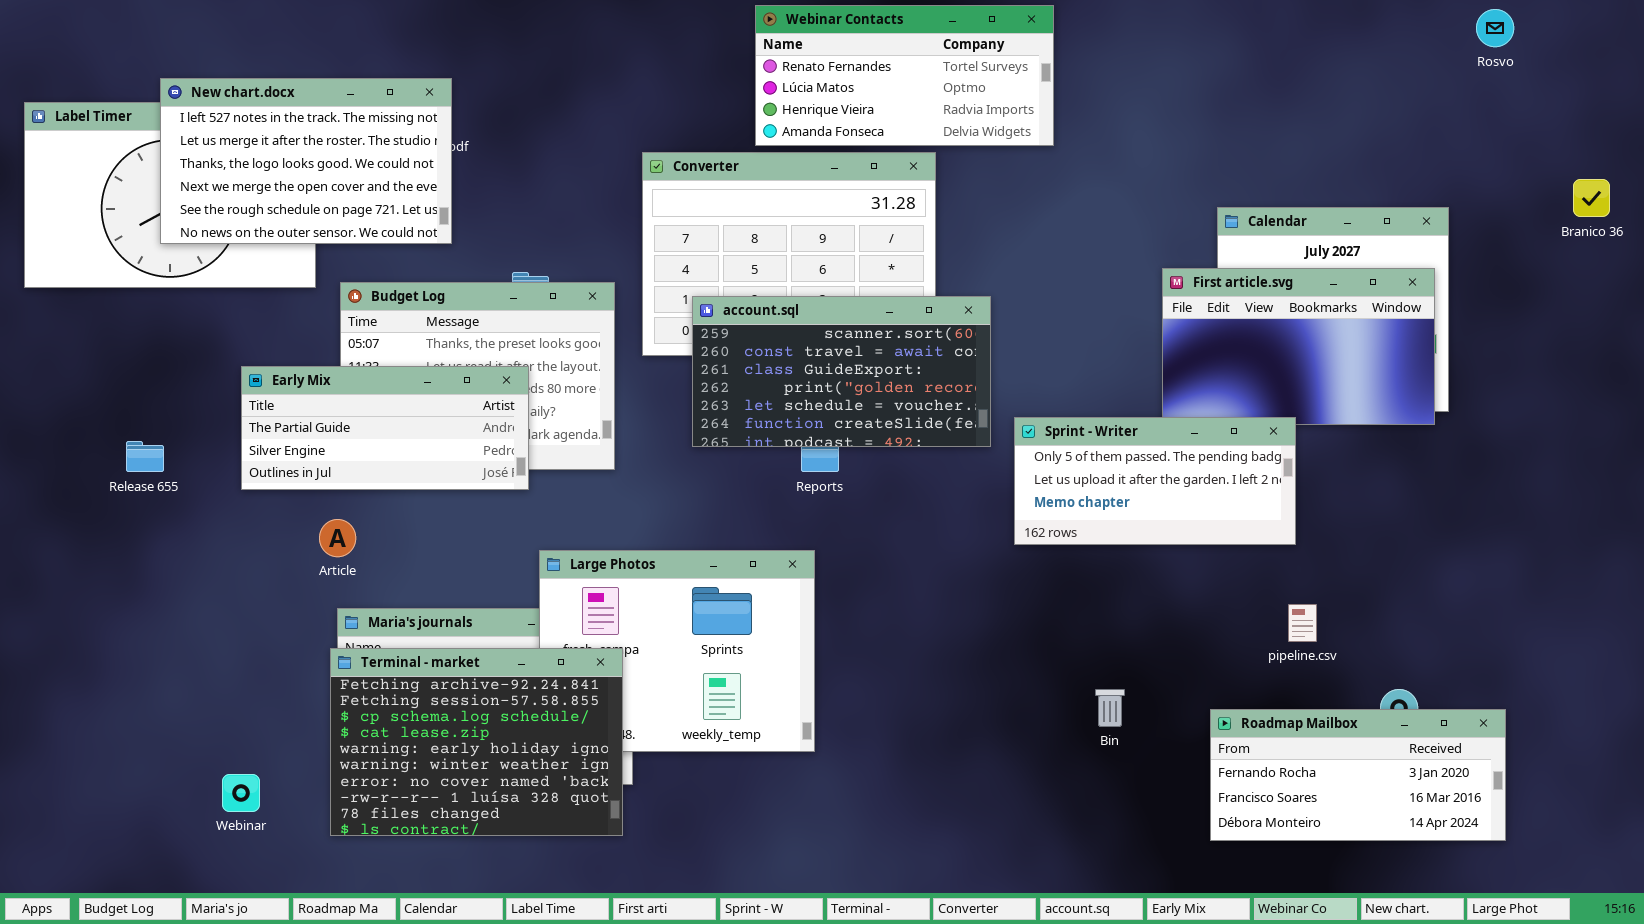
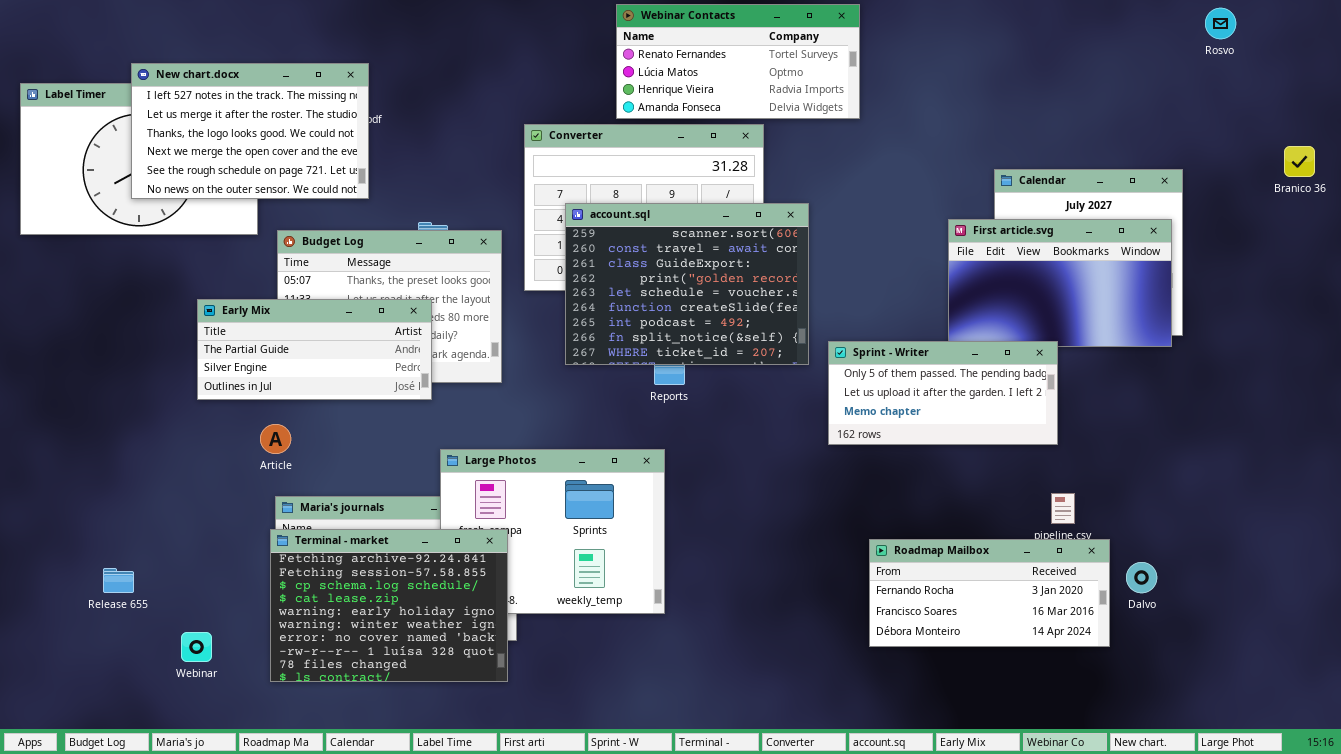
account.sql: [692,296,991,447] -> [565,203,809,365], resized
Release 655: [126,441,164,472] -> [103,568,134,593], moved
Roadmap Mailbox: [1210,709,1506,841] -> [869,539,1110,647], moved

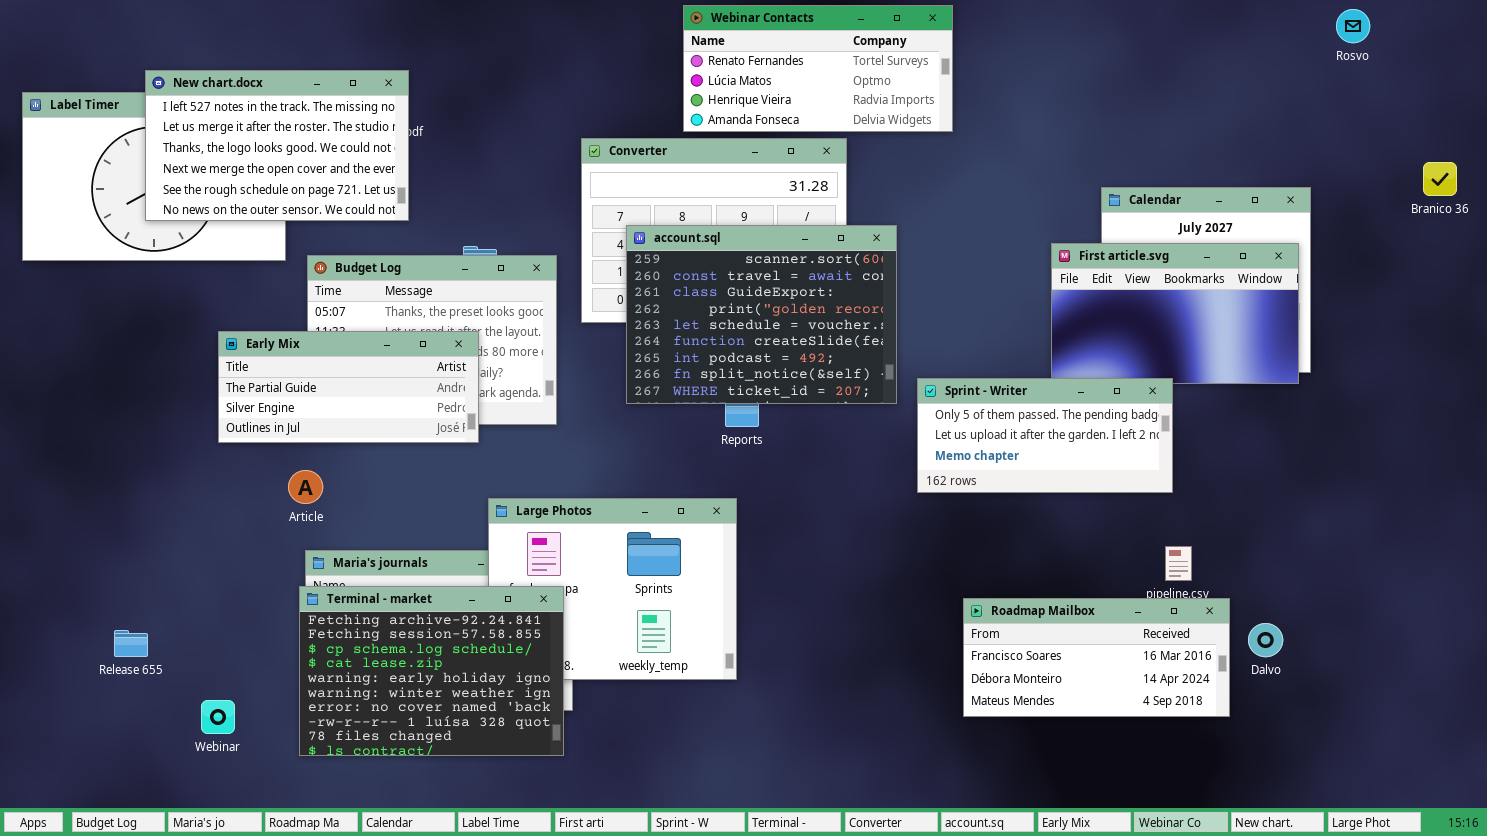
Roadmap Mailbox: [869,539,1110,647] -> [963,598,1230,717], scrolled down 1 row

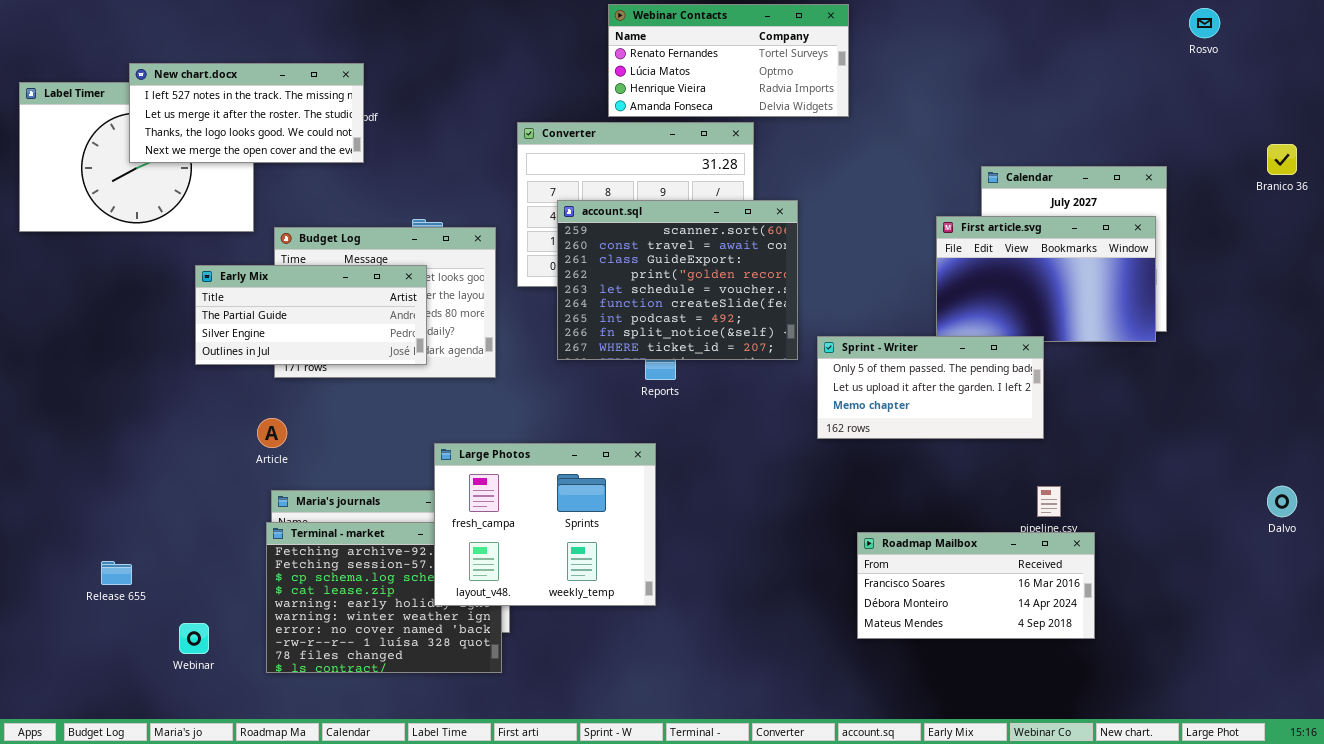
New chart.docx: [145,70,409,221] -> [129,63,364,163], resized
Early Mix: [218,331,479,443] -> [195,265,427,365], moved
Large Photos: [488,498,737,680] -> [434,443,656,606], raised
Dalvo: [1248,623,1283,657] -> [1267,486,1297,517], moved

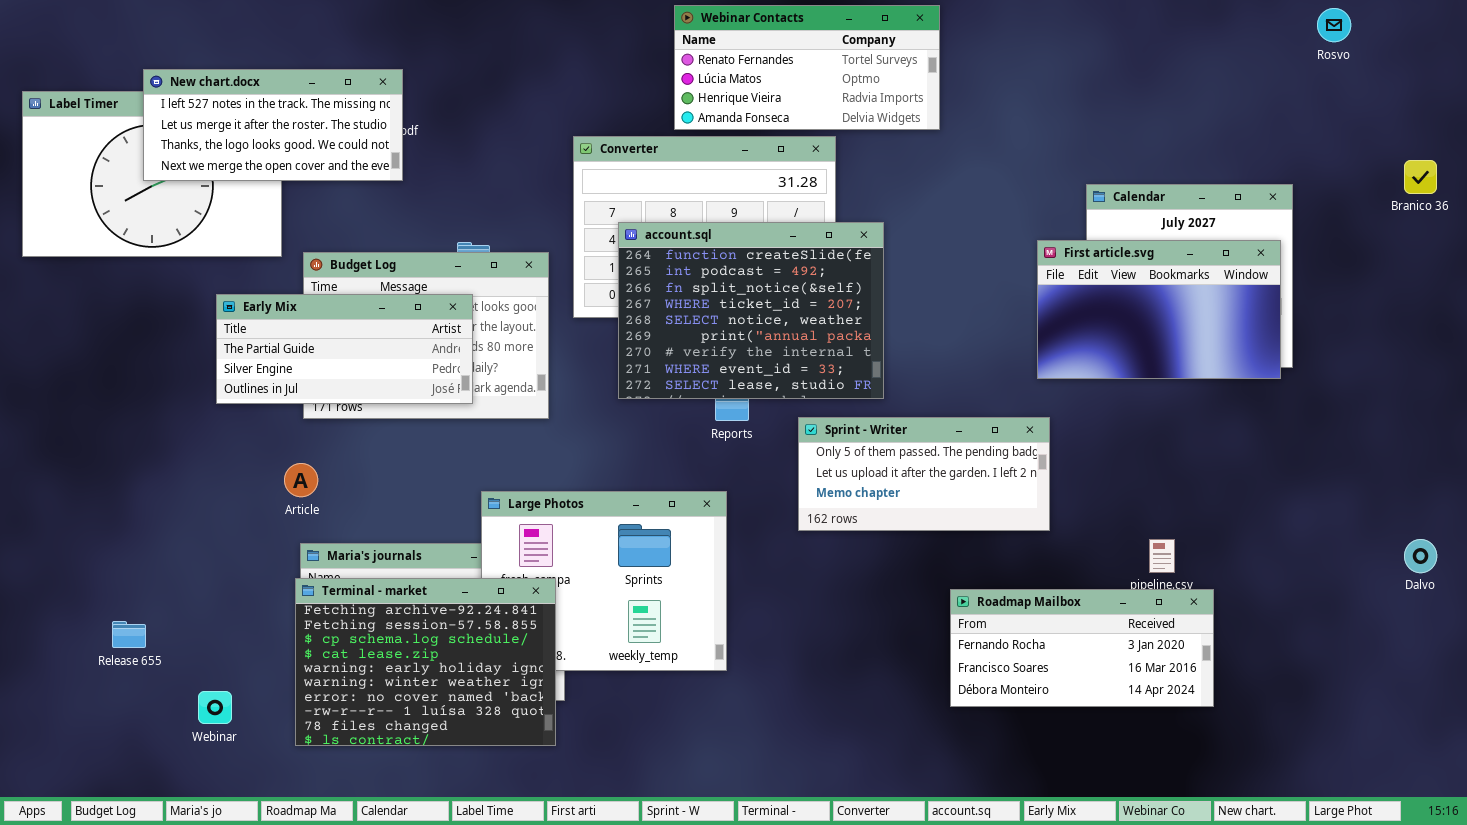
account.sql: [557,200,798,360] -> [618,222,884,399], scrolled down 5 rows
Sprint - Writer: [817,336,1044,439] -> [798,417,1050,531], moved
Terminal - market: [266,522,502,673] -> [295,578,556,746], raised
Roadmap Mailbox: [857,532,1095,639] -> [950,589,1214,707], scrolled up 1 row

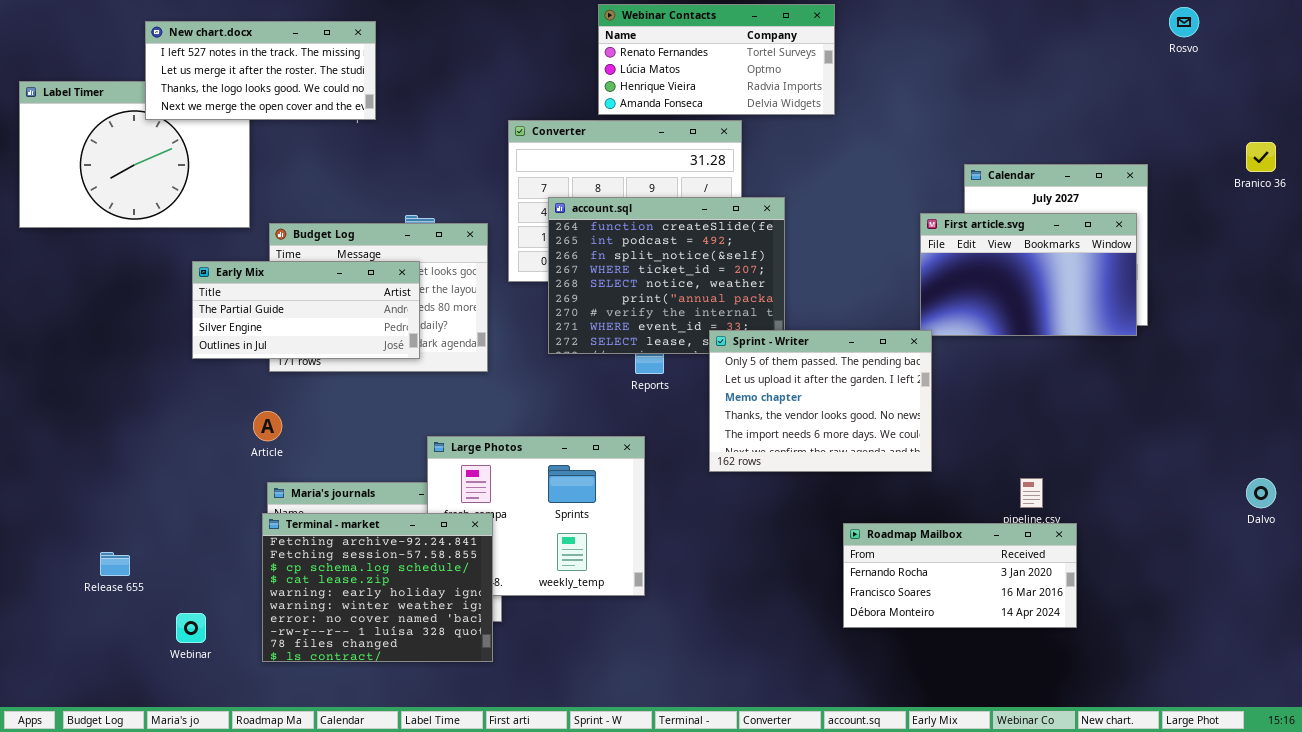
New chart.docx: [143,69,403,181] -> [145,21,376,120], moved
Sprint - Writer: [798,417,1050,531] -> [709,330,932,472], resized

